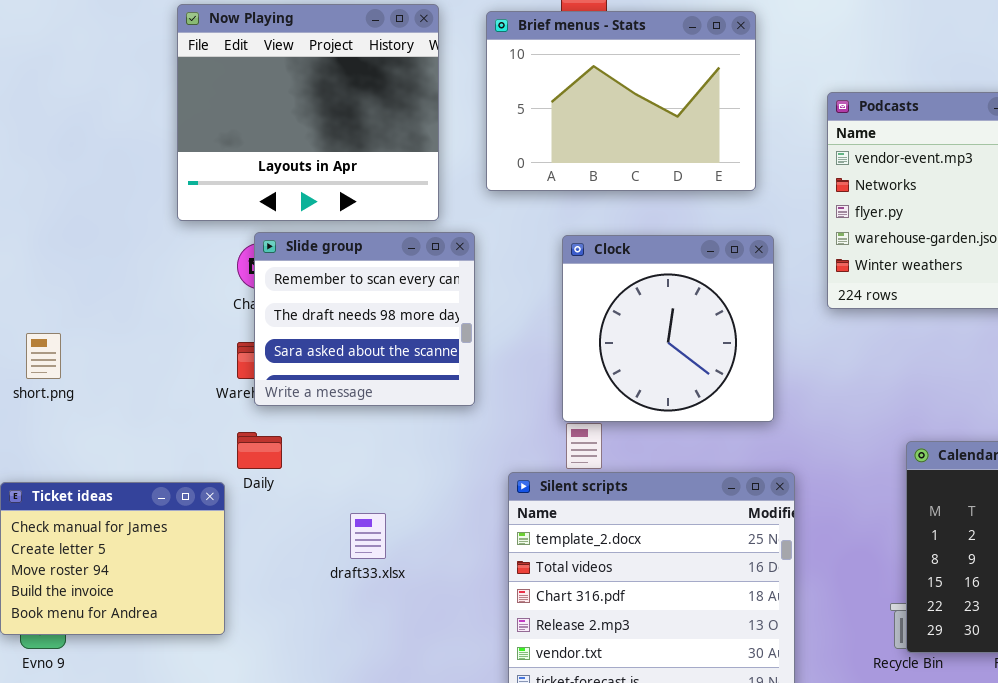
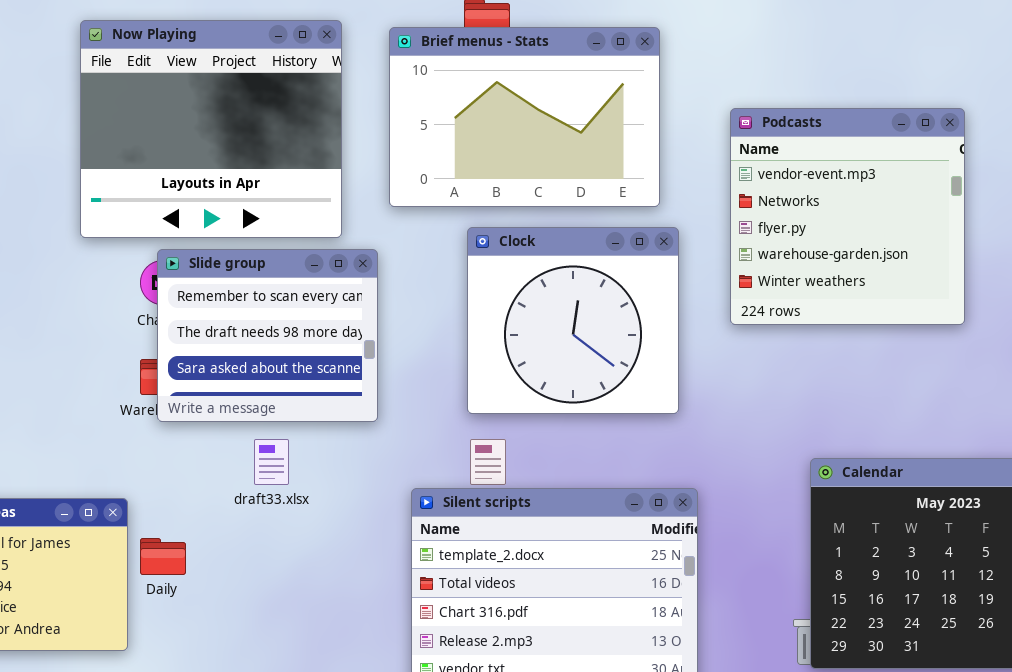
Clock: [562,235,774,422] -> [467,227,679,414], moved
Daily: [237,432,282,469] -> [140,538,186,575], moved
draft33.xlsx: [350,513,386,559] -> [254,439,289,485], moved

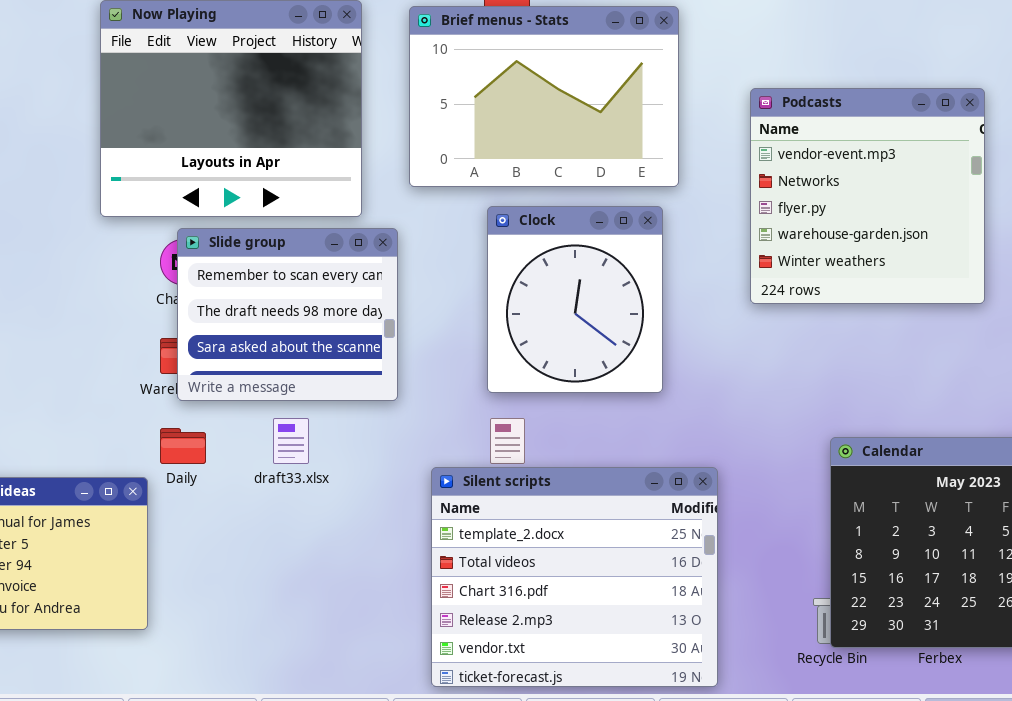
Clock: [467,227,679,414] -> [487,206,663,393], resized
Daily: [140,538,186,575] -> [160,428,206,464], moved

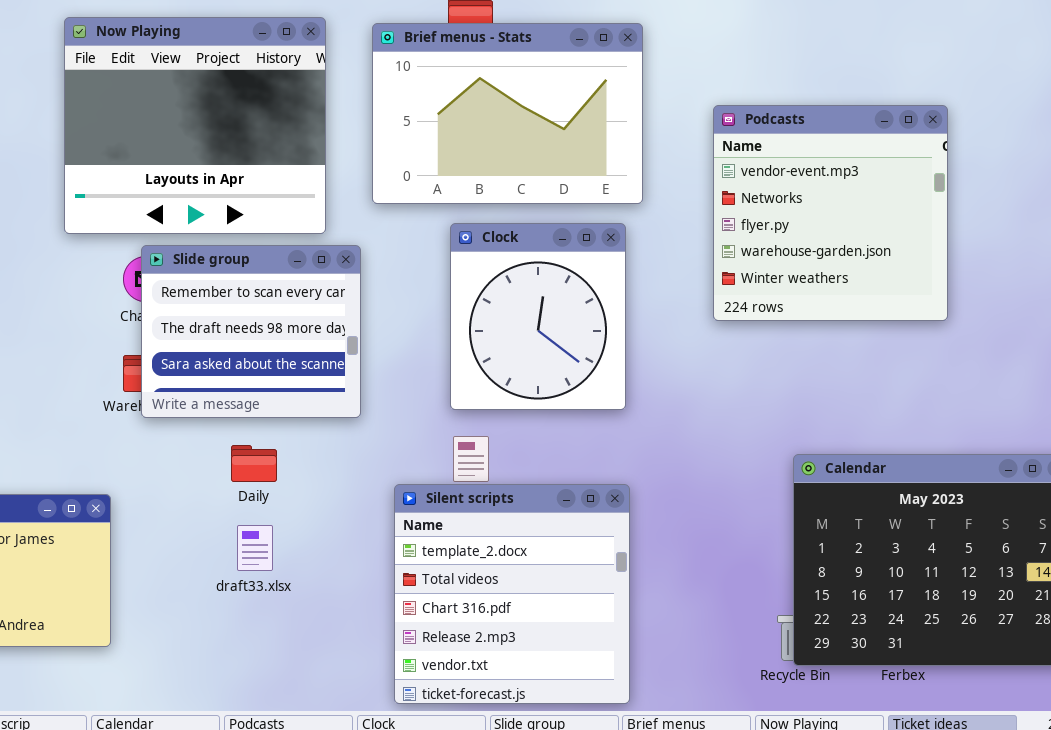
draft33.xlsx: [273,418,309,464] -> [237,525,273,571], moved
Daily: [160,428,206,464] -> [231,445,277,482], moved
Silent scripts: [431,467,718,687] -> [394,484,630,704], resized

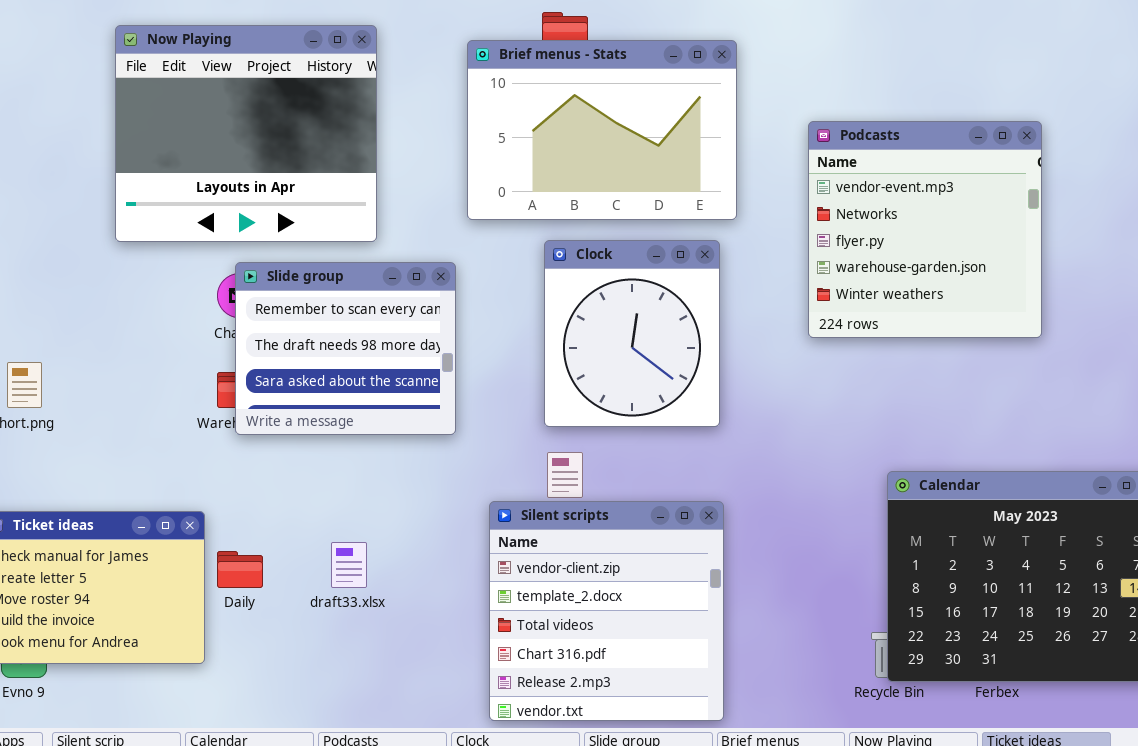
Now Playing: [64,17,326,234] -> [115,25,377,242], moved
Daily: [231,445,277,482] -> [217,551,263,588], moved
Silent scripts: [394,484,630,704] -> [489,501,724,721], scrolled up 1 row

